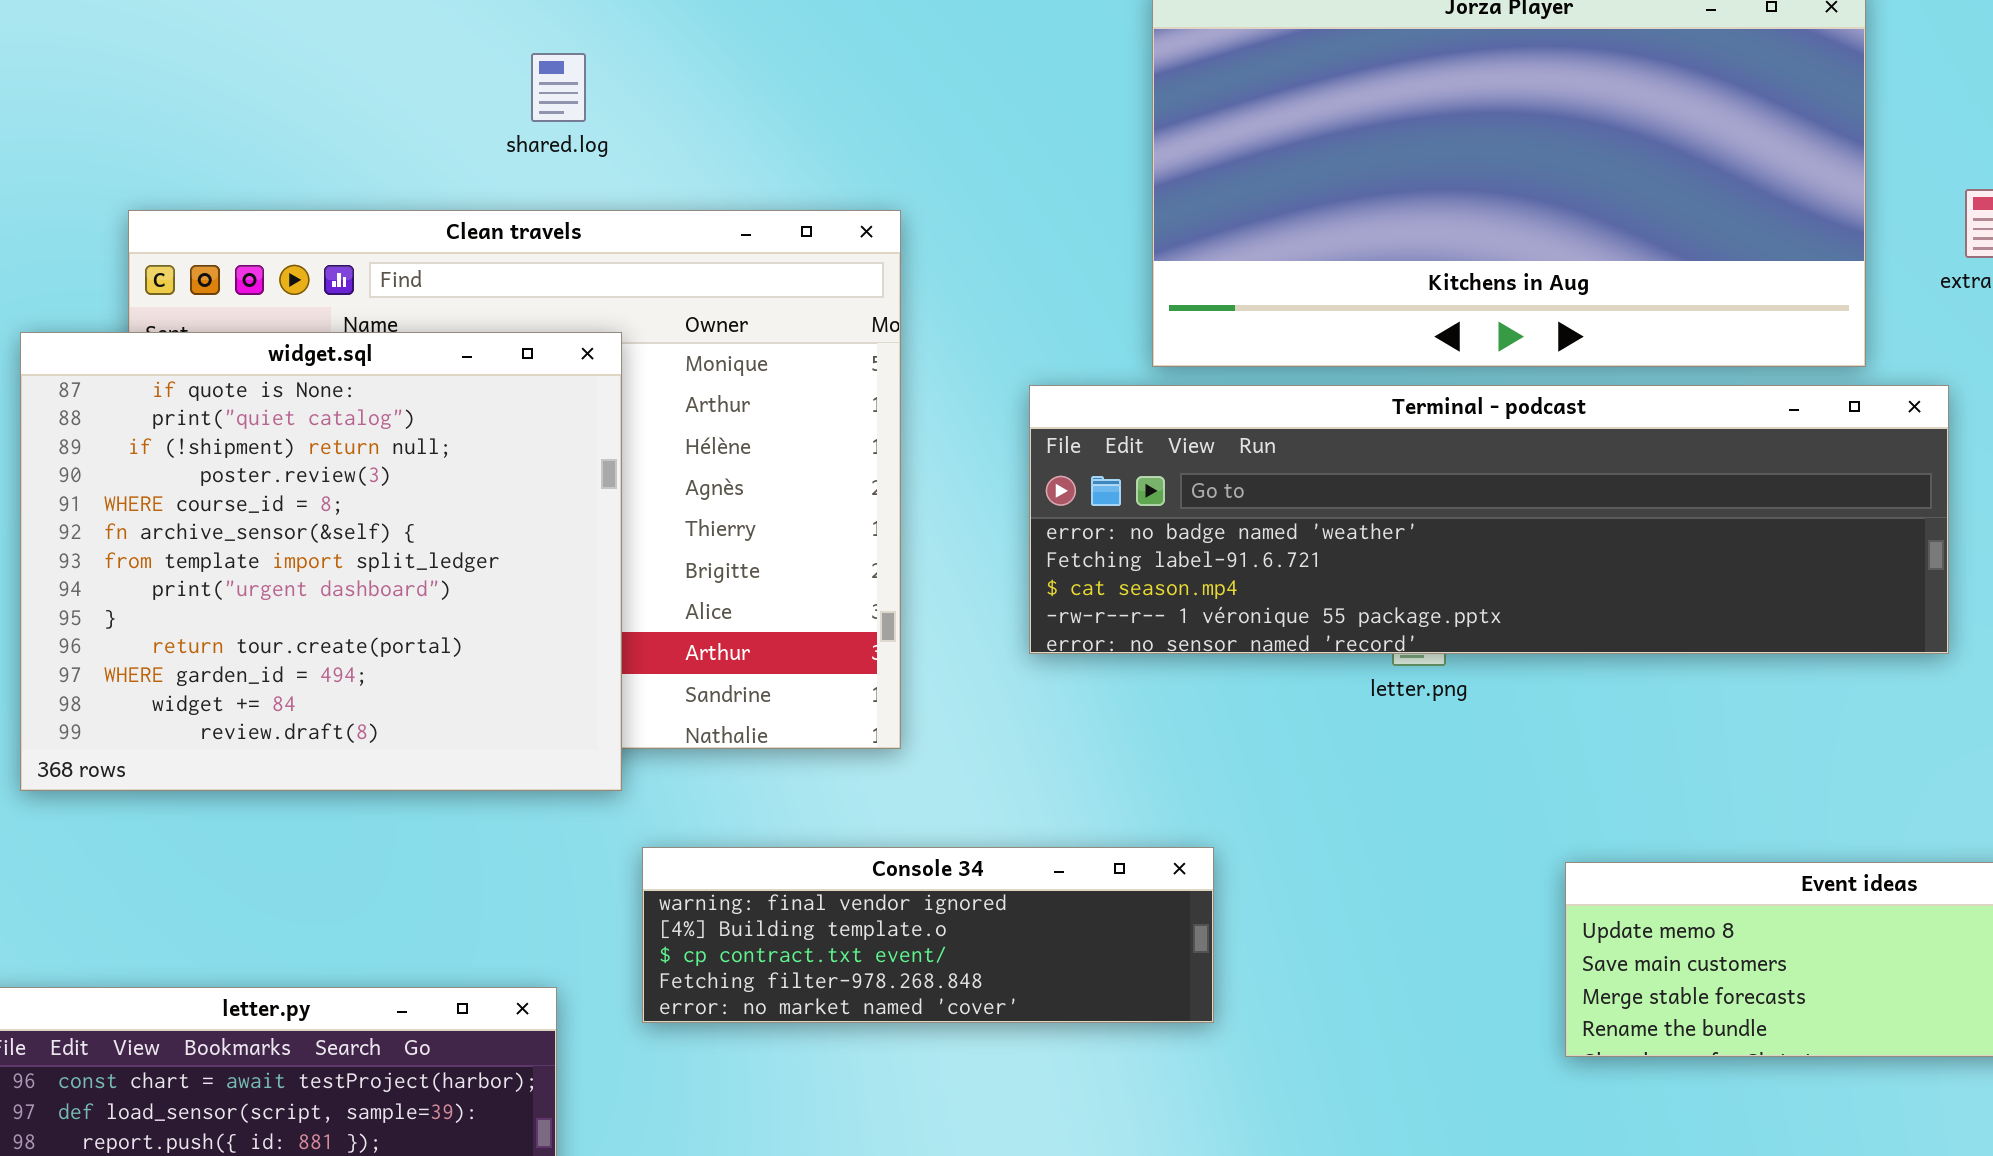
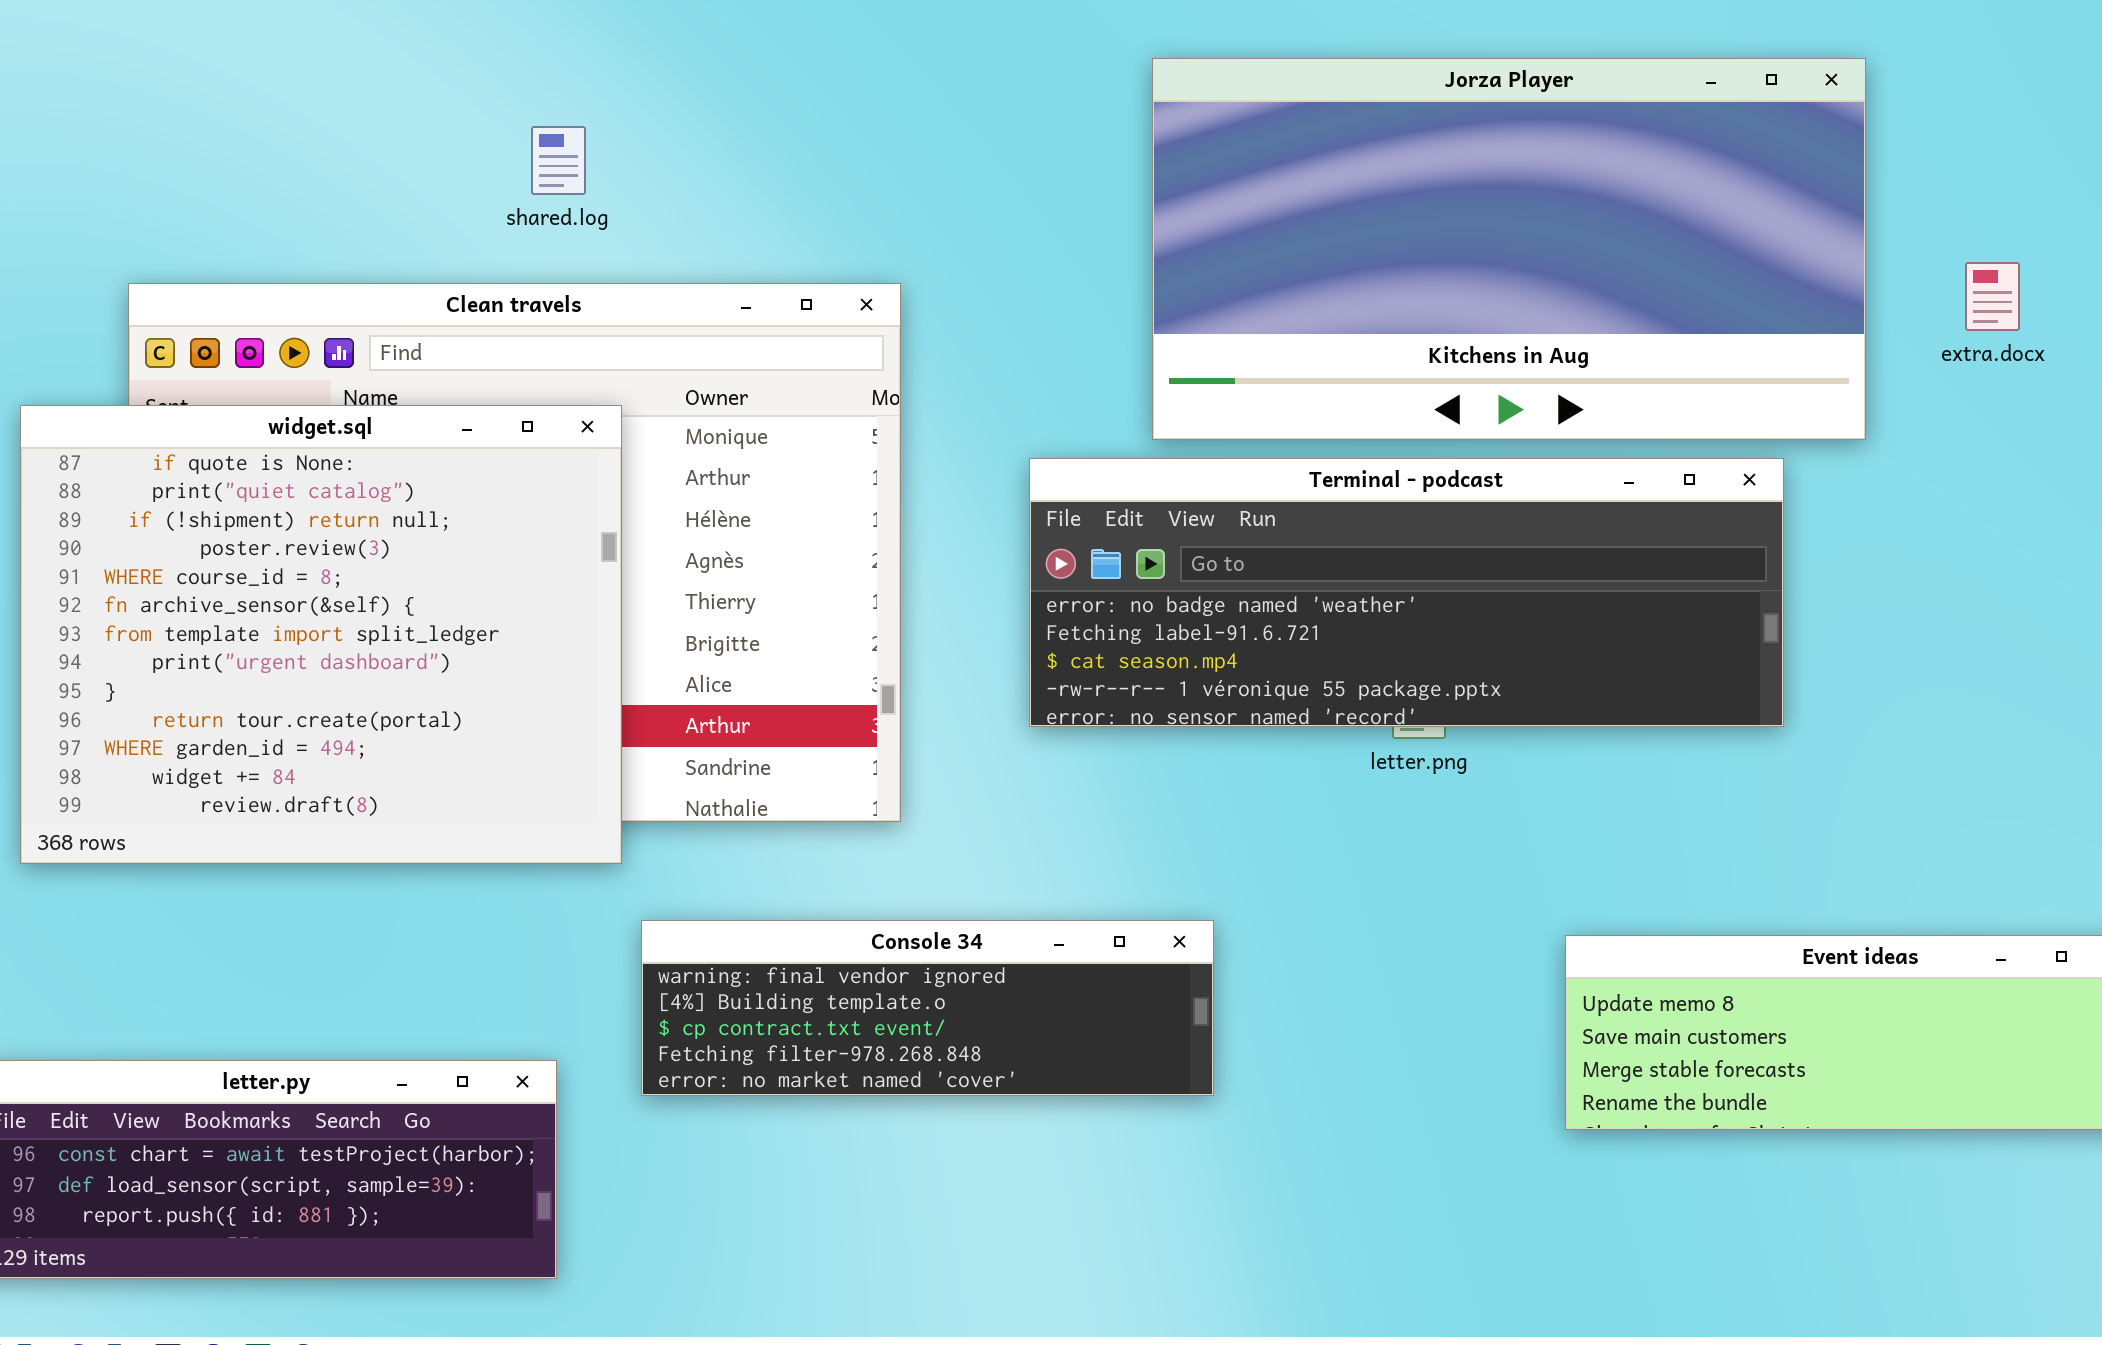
Terminal - podcast: [1029,385,1949,654] -> [1029,458,1784,727], resized

